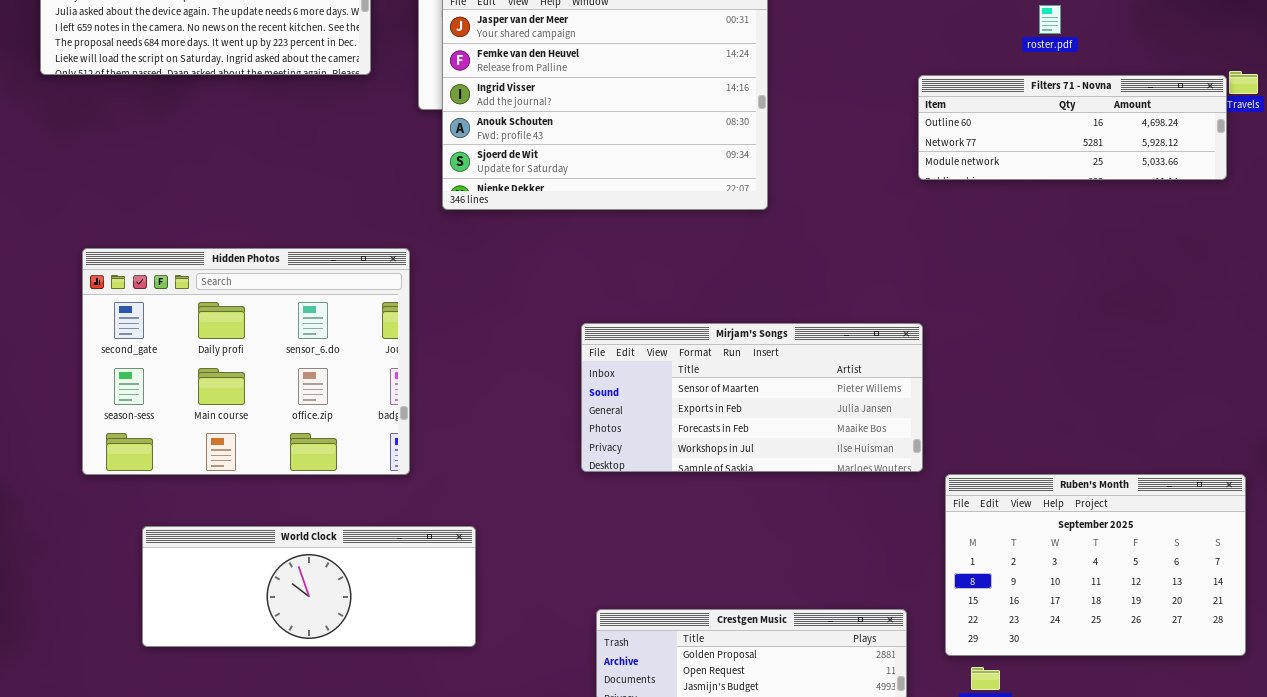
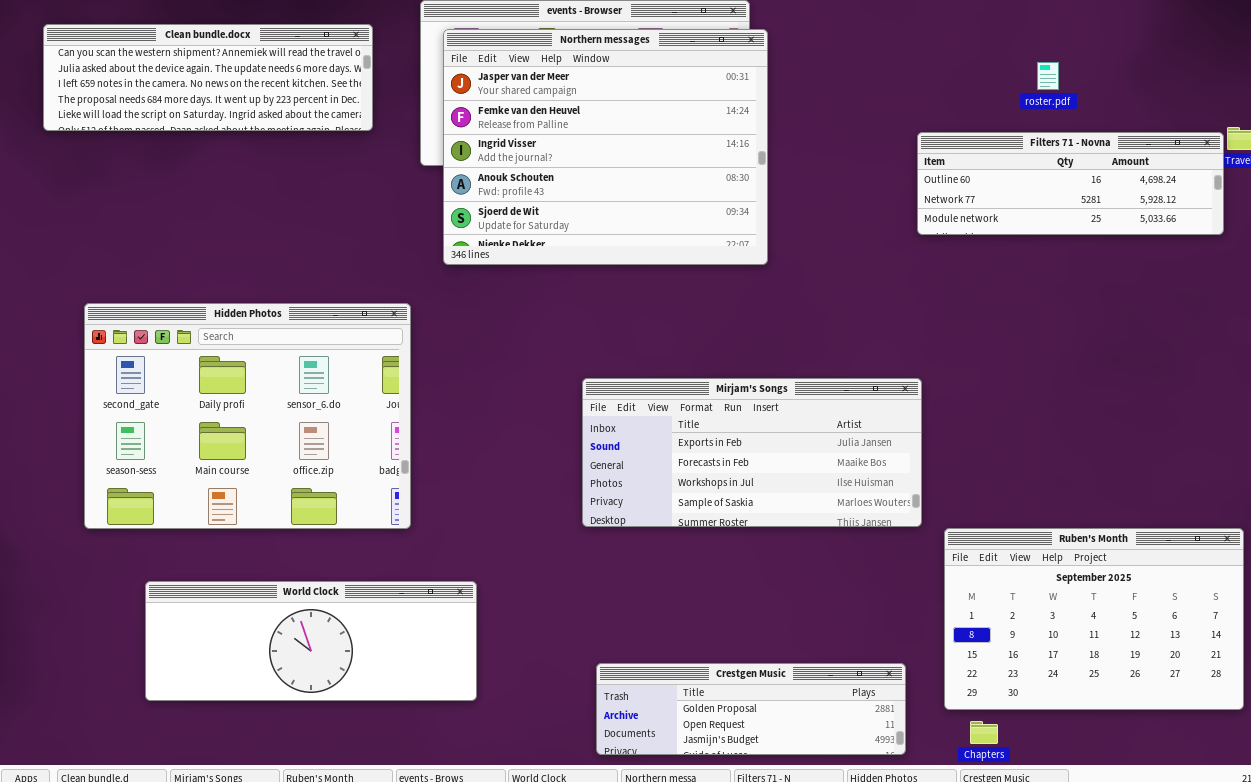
Mirjam's Songs: [581,323,923,472] -> [582,378,922,527], scrolled down 1 row

